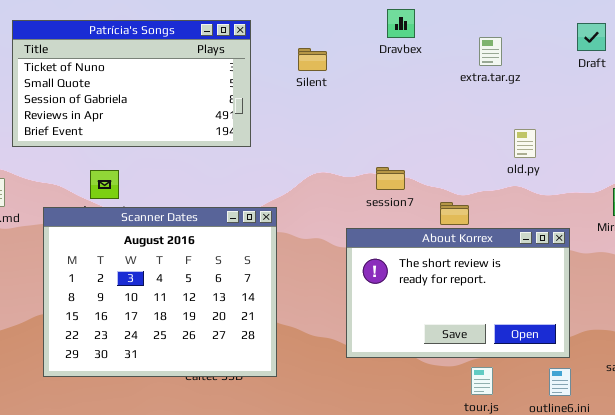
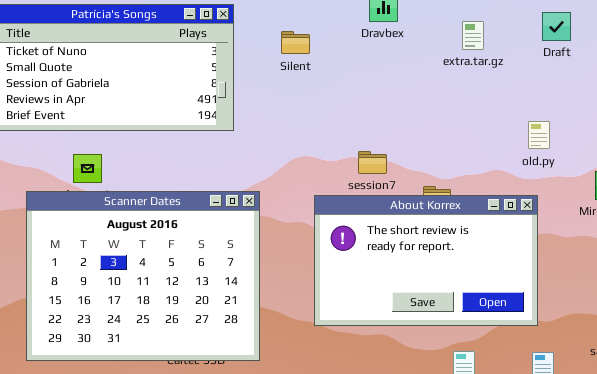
Draft: [577,23,606,51] -> [542,12,571,41], moved
old.py: [514,129,536,158] -> [528,121,550,149], moved
About Korrex: [346,228,570,358] -> [314,195,538,326], moved

